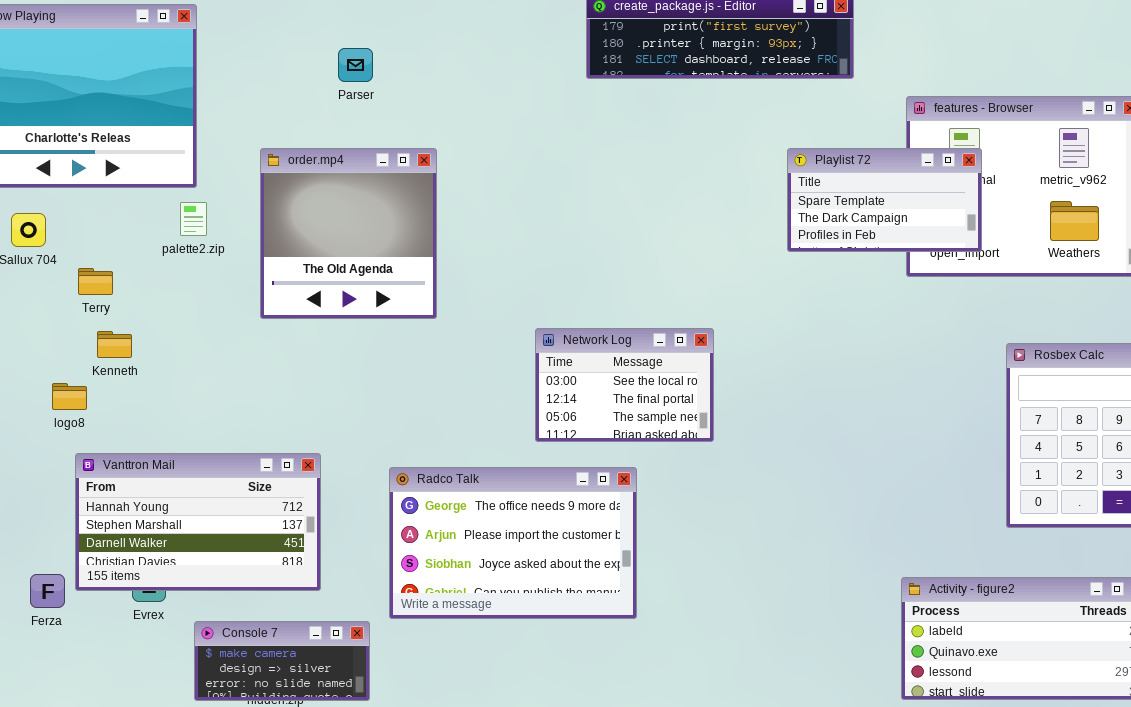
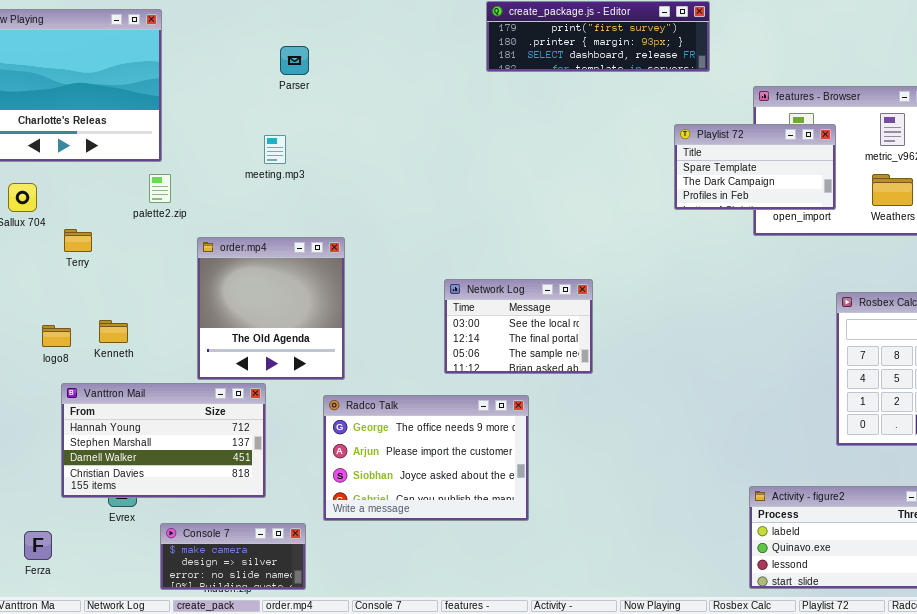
order.mp4: [260,148,437,319] -> [197,237,345,380], moved
Playlist 72: [787,148,982,252] -> [674,124,836,210], moved
Kenneth: [97,331,132,358] -> [99,320,128,343], moved
Ferza: [30,574,65,608] -> [24,531,52,560], moved

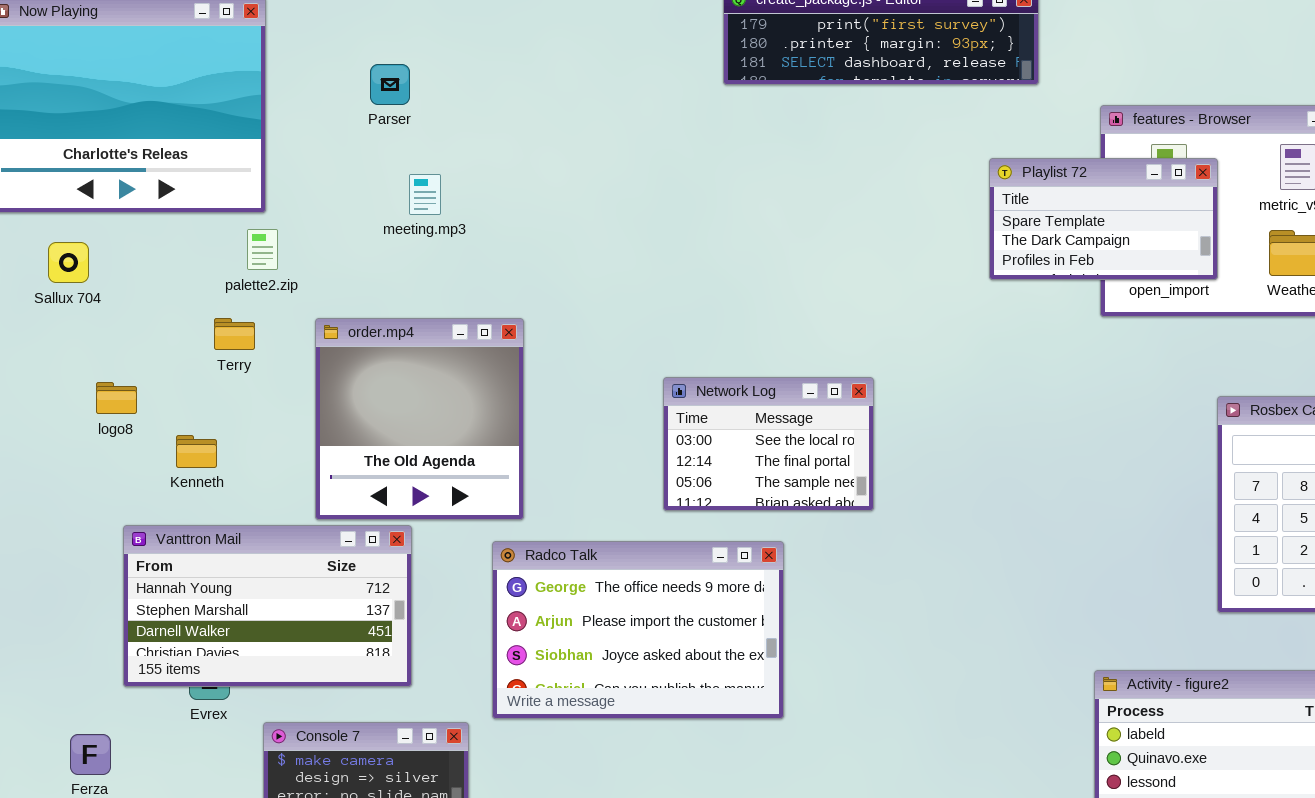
Parser: [280,46,309,75] -> [370,64,410,105], moved
Terry: [64,229,92,252] -> [214,318,255,350], moved
logo8: [42,325,71,347] -> [96,382,137,414], moved

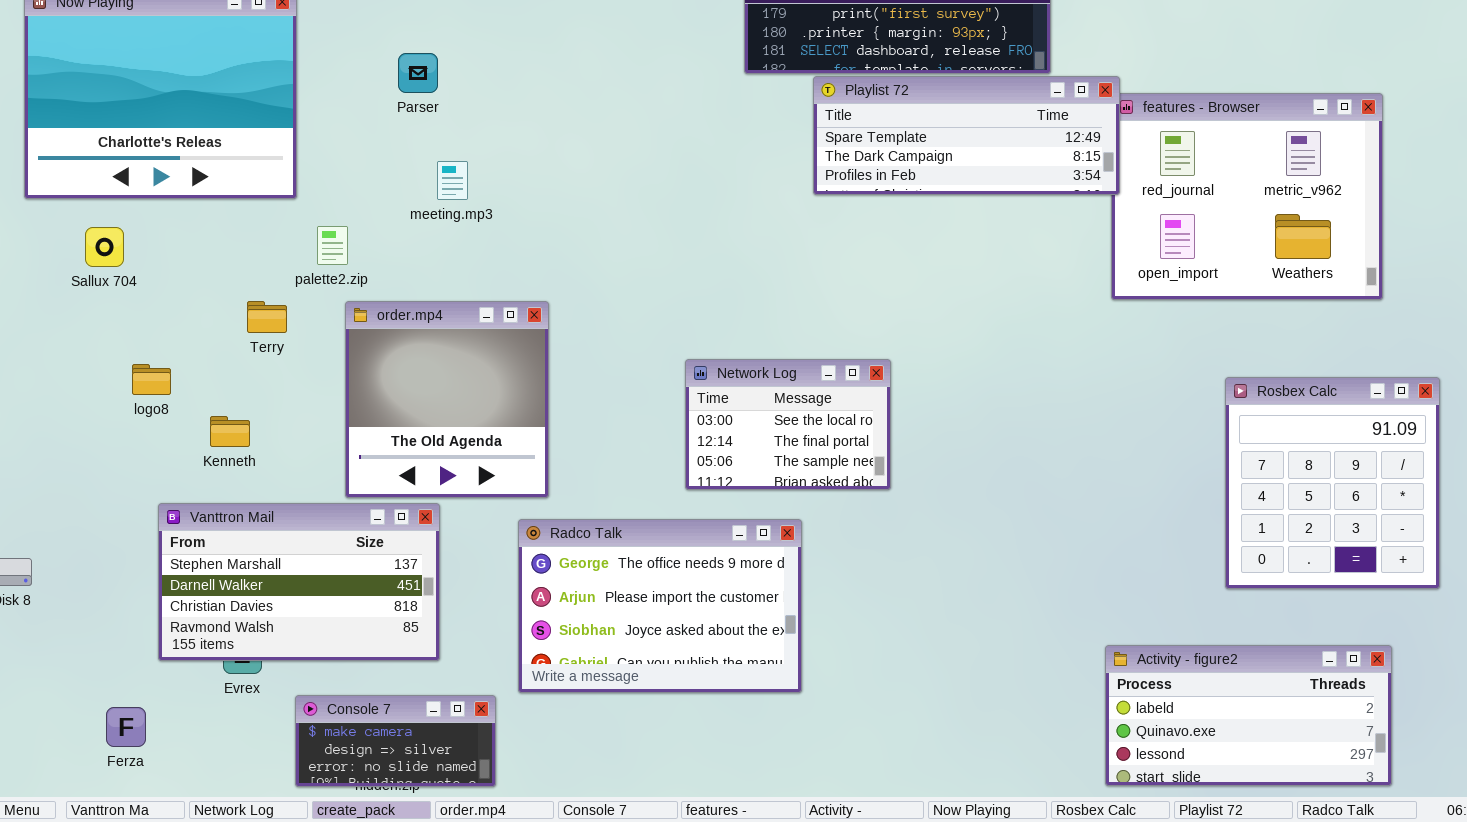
Playlist 72: [989,158,1218,280] -> [813,76,1120,195], moved, resized
palette2.zip: [247,229,278,270] -> [317,226,348,265], moved
Vanttron Mail: [123,525,412,687] -> [158,503,440,661], scrolled down 1 row

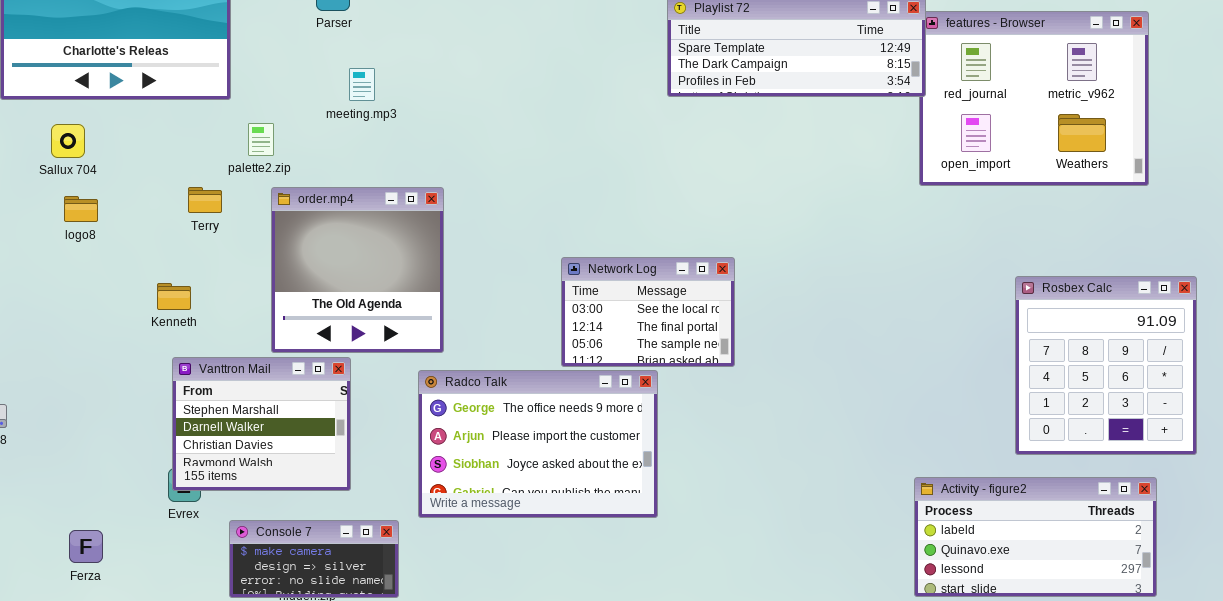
Network Log: [685,359,891,490] -> [561,257,735,367], moved
logo8: [132,364,171,395] -> [64,196,98,222], moved
Rosbex Calc: [1225,377,1440,589] -> [1015,276,1197,455], moved
Vanttron Mail: [158,503,440,661] -> [172,357,351,491], resized

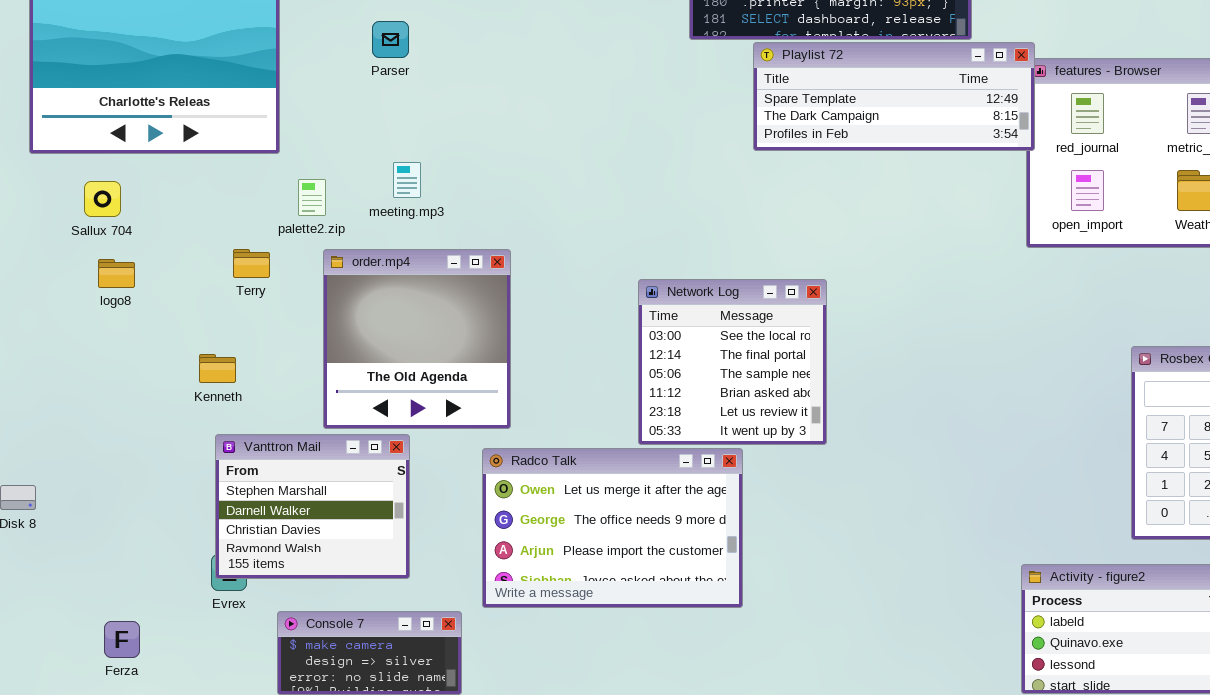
meeting.mp3: [349,68,375,101] -> [393,162,421,198], moved
Network Log: [561,257,735,367] -> [638,279,827,445], resized
Radco Talk: [418,370,658,518] -> [482,448,743,608], scrolled up 1 row

